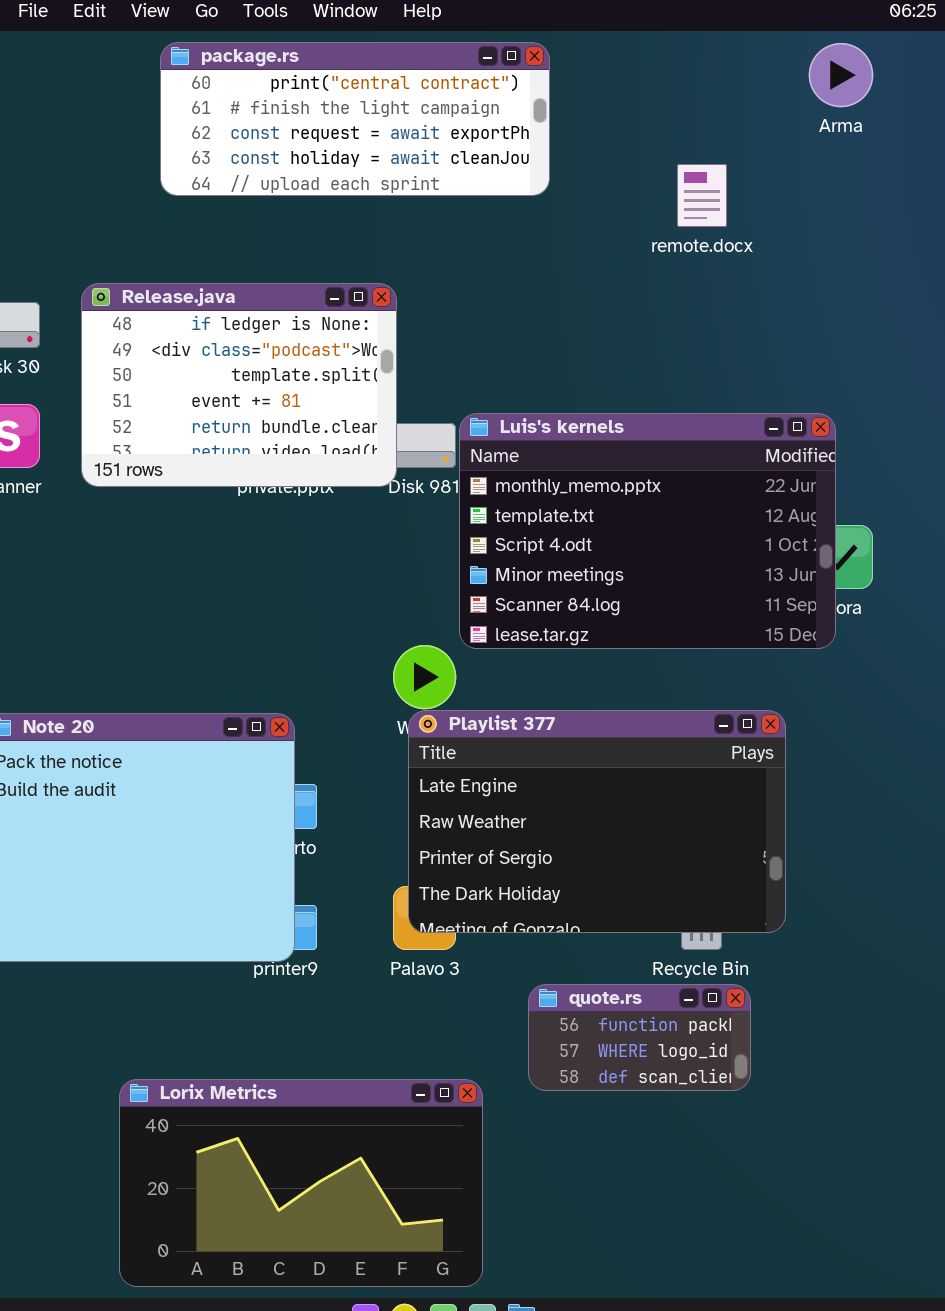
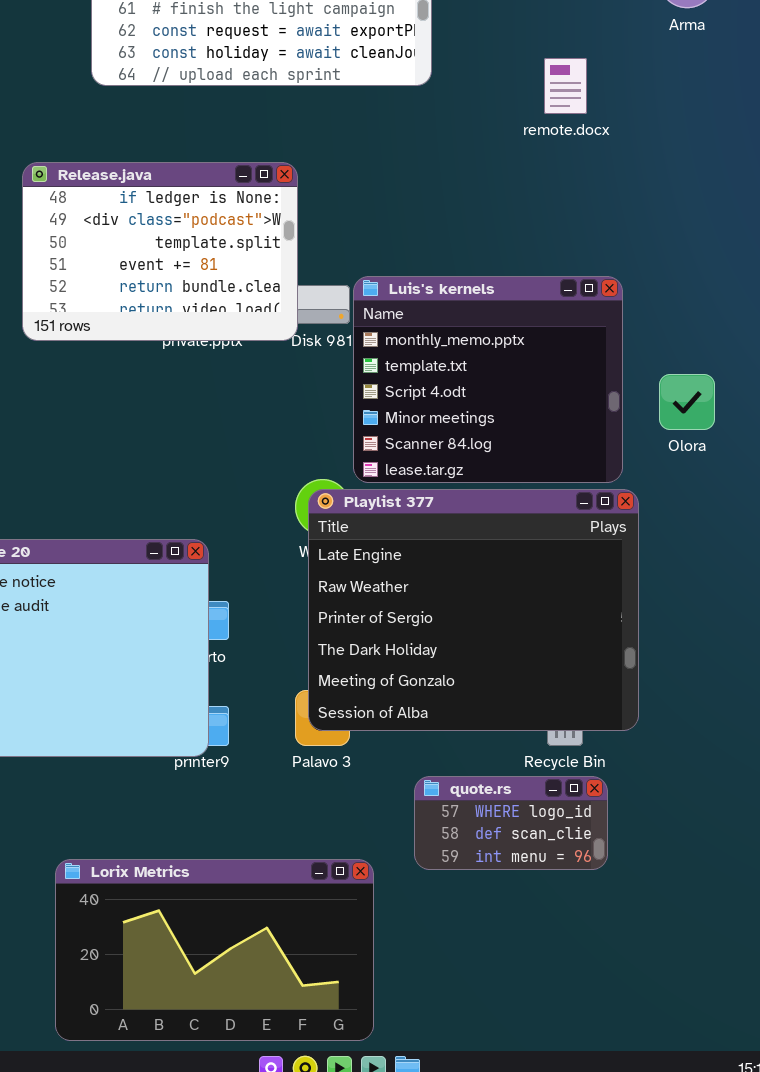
Luis's kernels: [459,413,836,649] -> [353,276,623,483], resized
Playlist 377: [408,710,786,933] -> [308,489,639,731], resized
quote.rs: [528,984,751,1091] -> [414,776,608,870], scrolled down 1 row

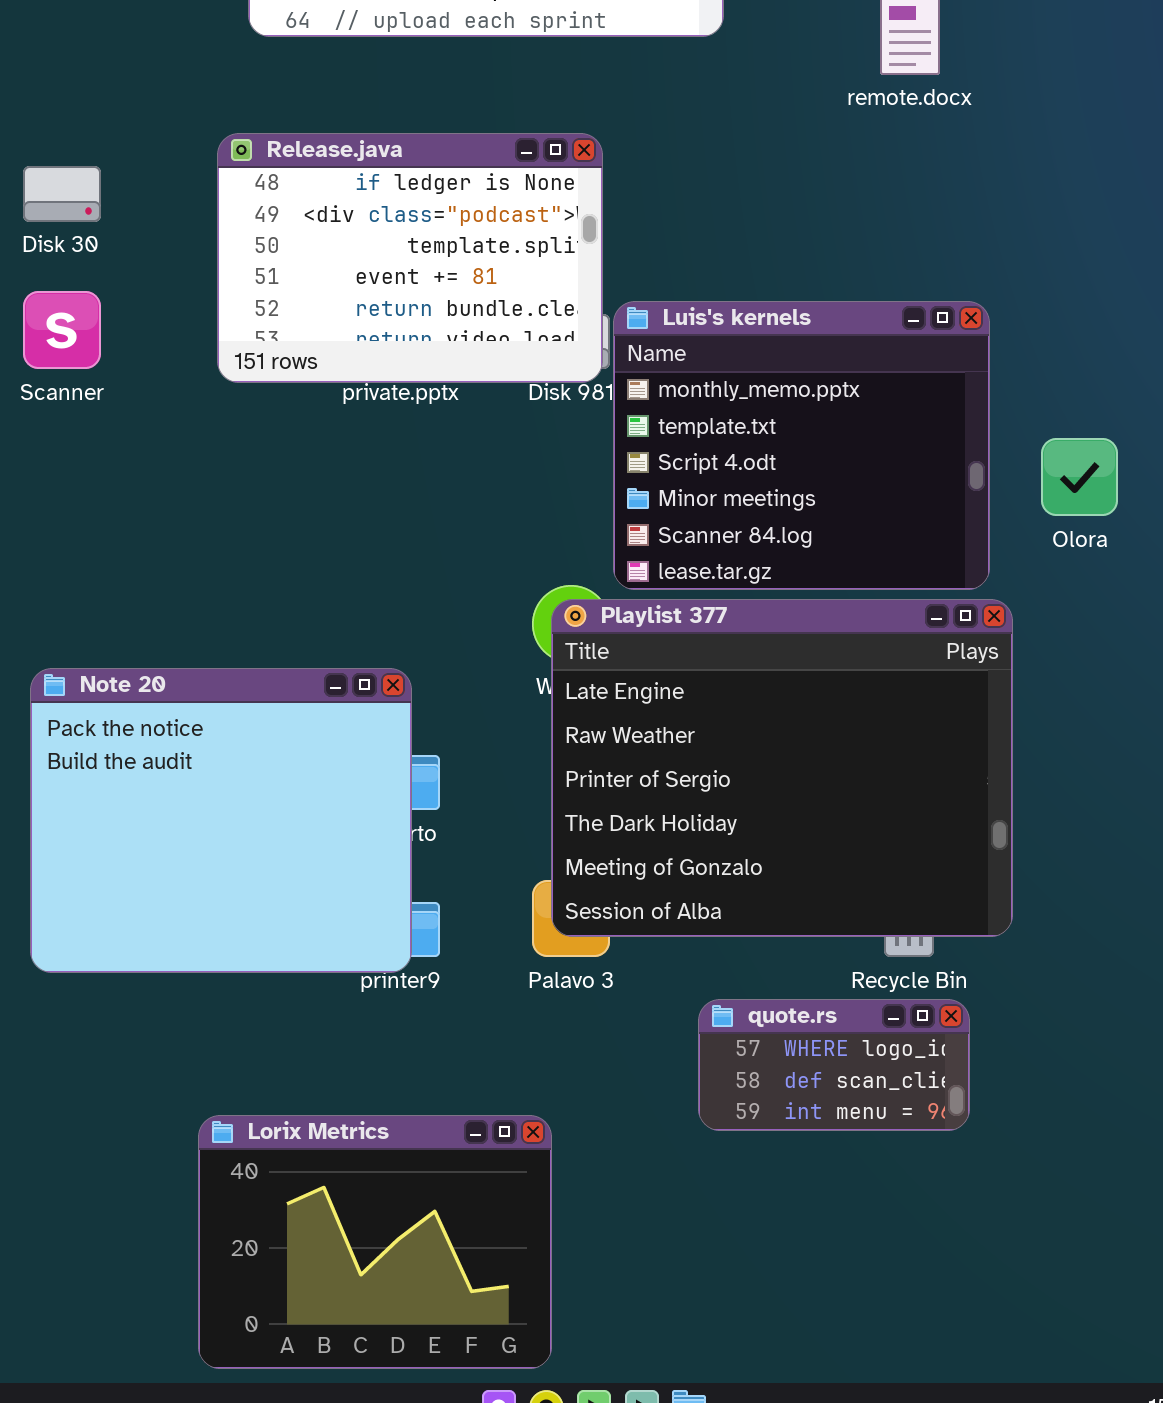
Release.java: [22,162,298,341] -> [217,133,603,383], moved
Lorix Metrics: [55,859,374,1041] -> [198,1115,552,1369], resized

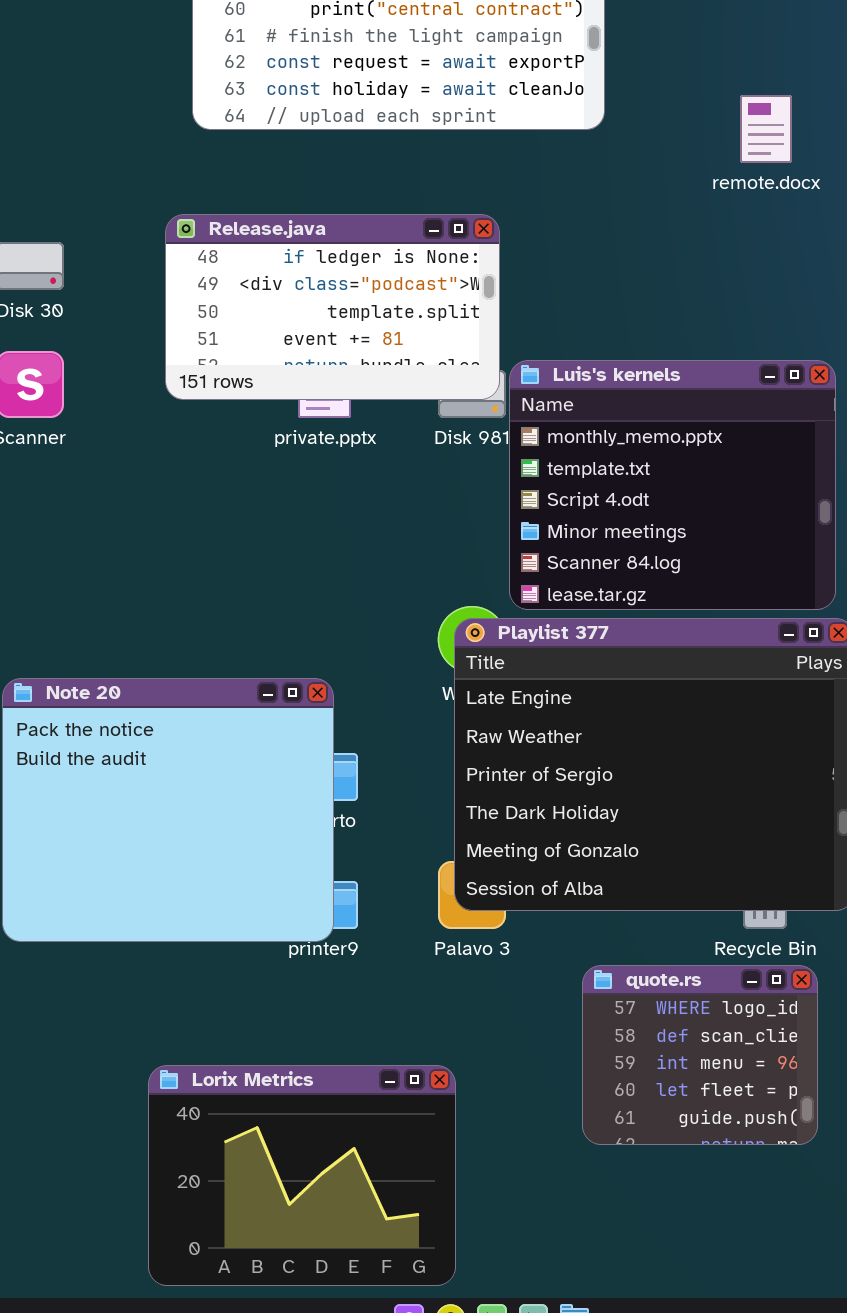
Release.java: [217,133,603,383] -> [165,214,500,400], resized
quote.rs: [698,999,970,1131] -> [582,965,818,1145], resized

